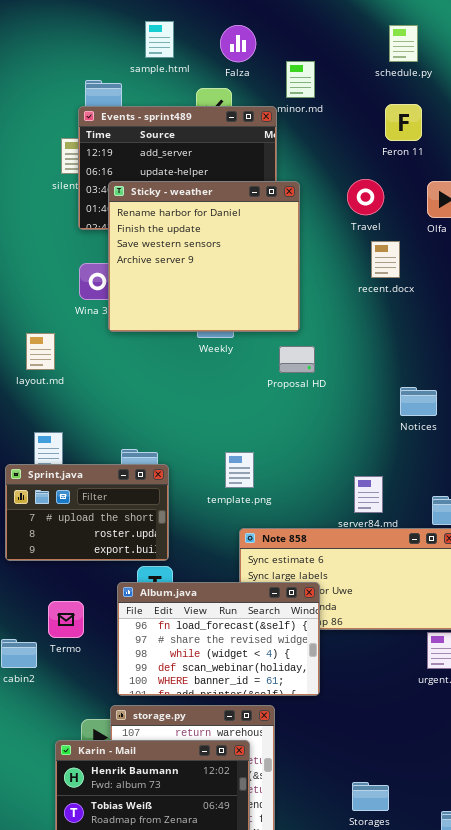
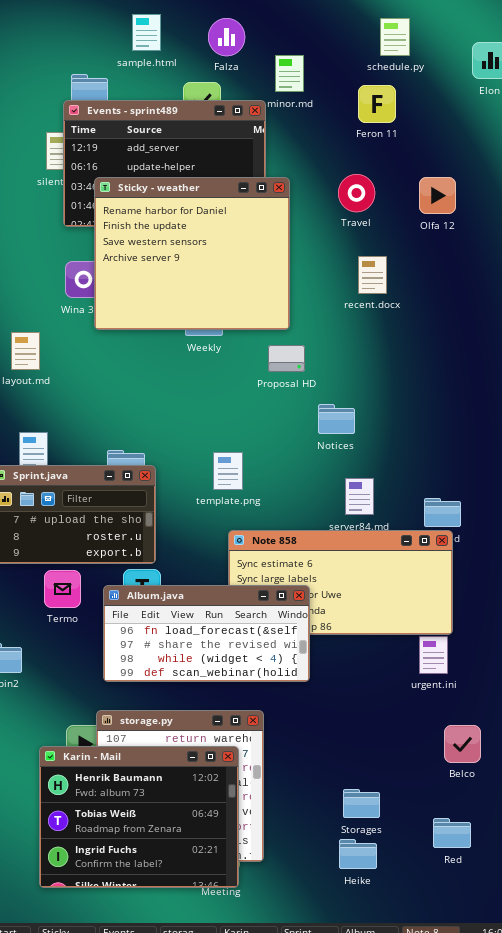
Feron 11: [385,104,422,141] -> [358,85,396,123], moved
recent.docx: [371,241,400,278] -> [358,256,387,294], moved
Notices: [400,387,437,416] -> [318,404,355,434], moved
Album.java: [117,582,320,696] -> [103,585,310,682], resized
Termo: [48,601,84,638] -> [44,570,81,608], moved

